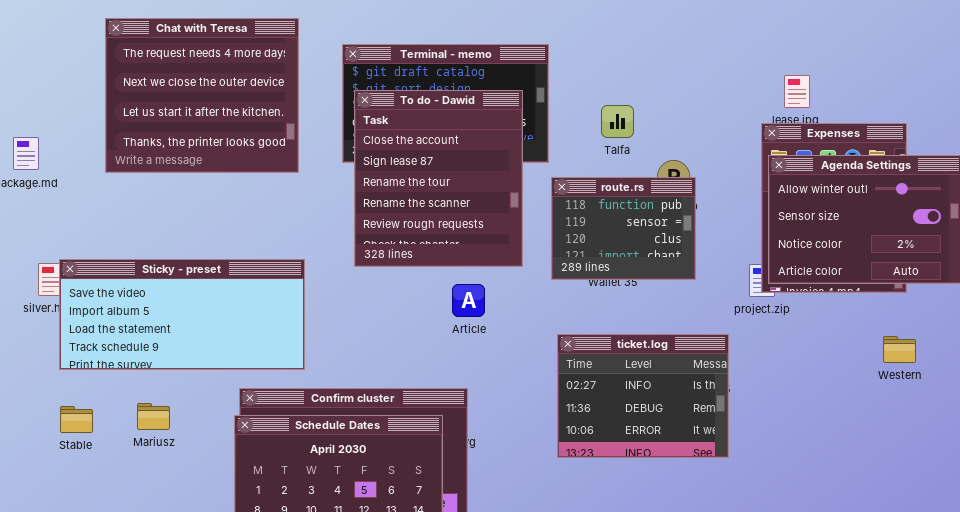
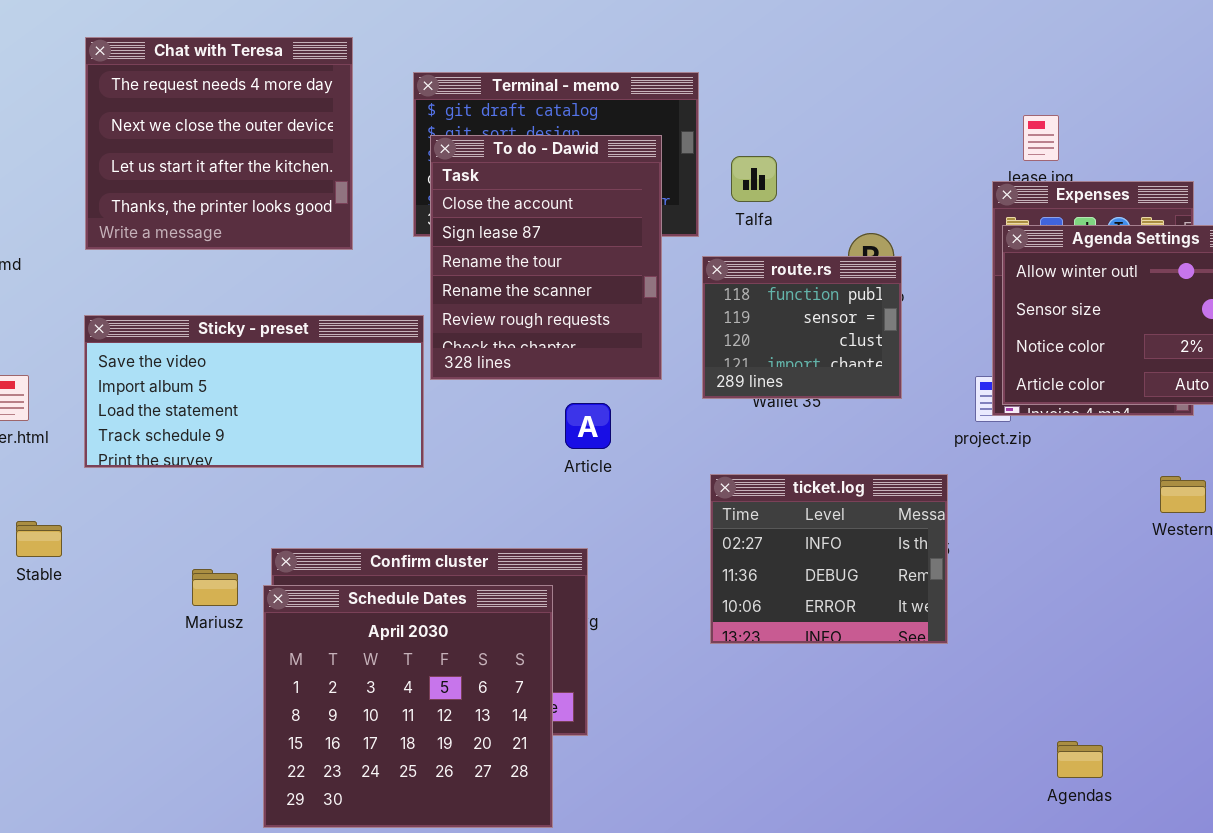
Talfa: [601,105,634,138] -> [731,156,777,202], moved
Sticky - preset: [59,259,305,370] -> [84,315,424,468], moved
Mariusz: [137,403,170,430] -> [192,569,238,606], moved
Stable: [60,406,93,433] -> [16,521,62,557], moved

